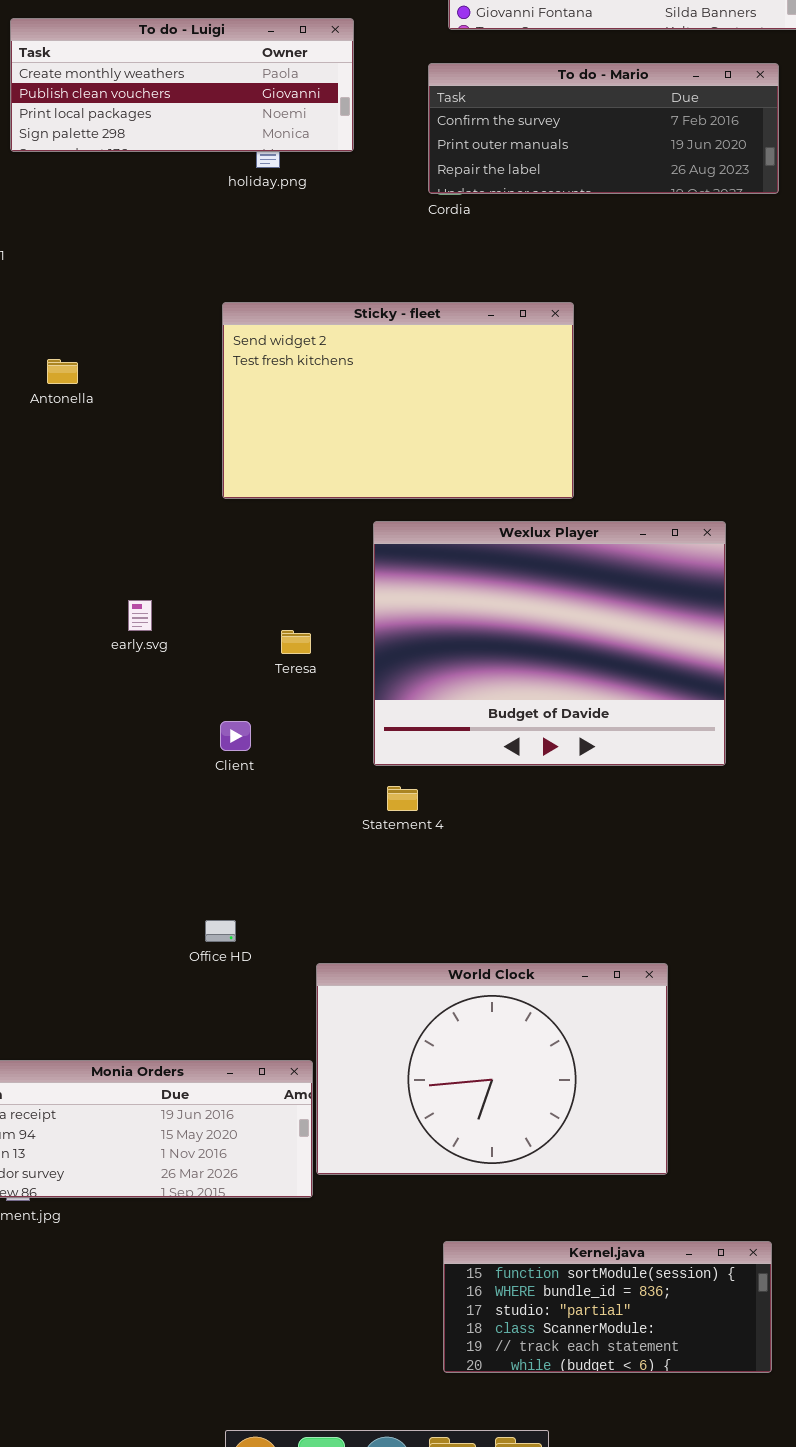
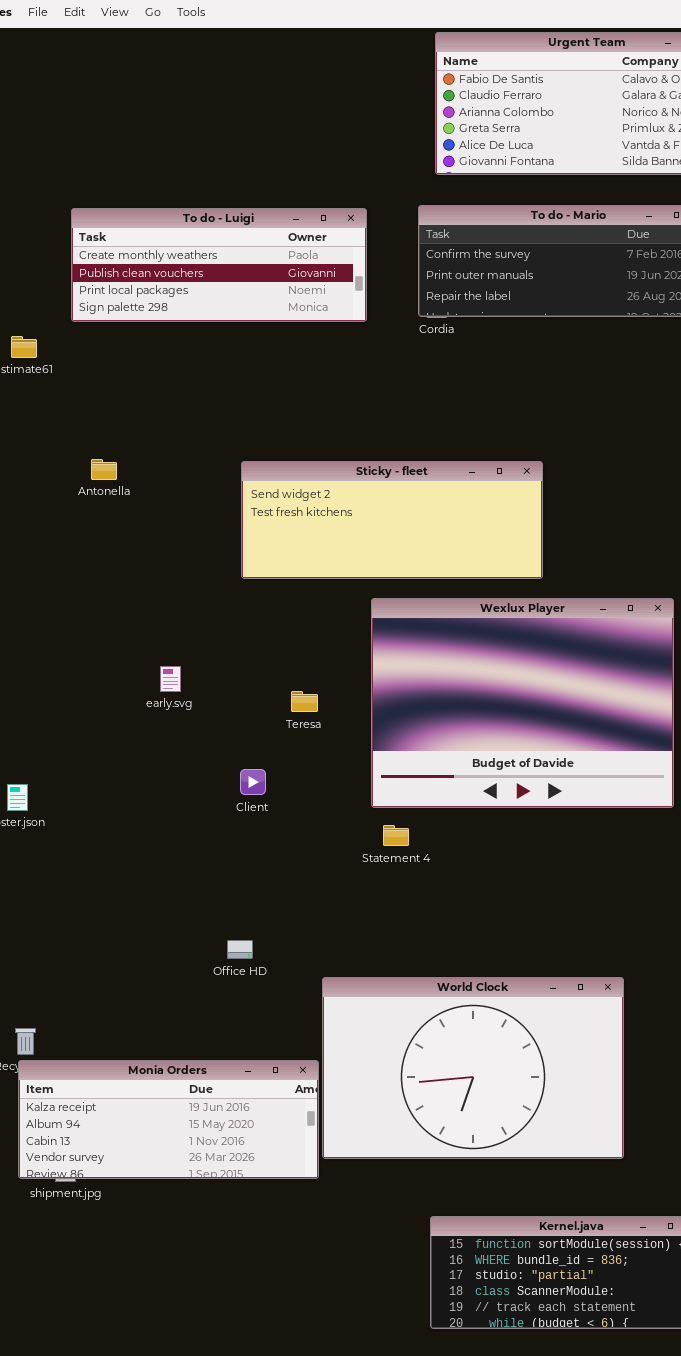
To do - Luigi: [10,18,354,152] -> [71,208,367,322], moved
Sticky - fleet: [222,302,574,499] -> [241,461,543,579], resized

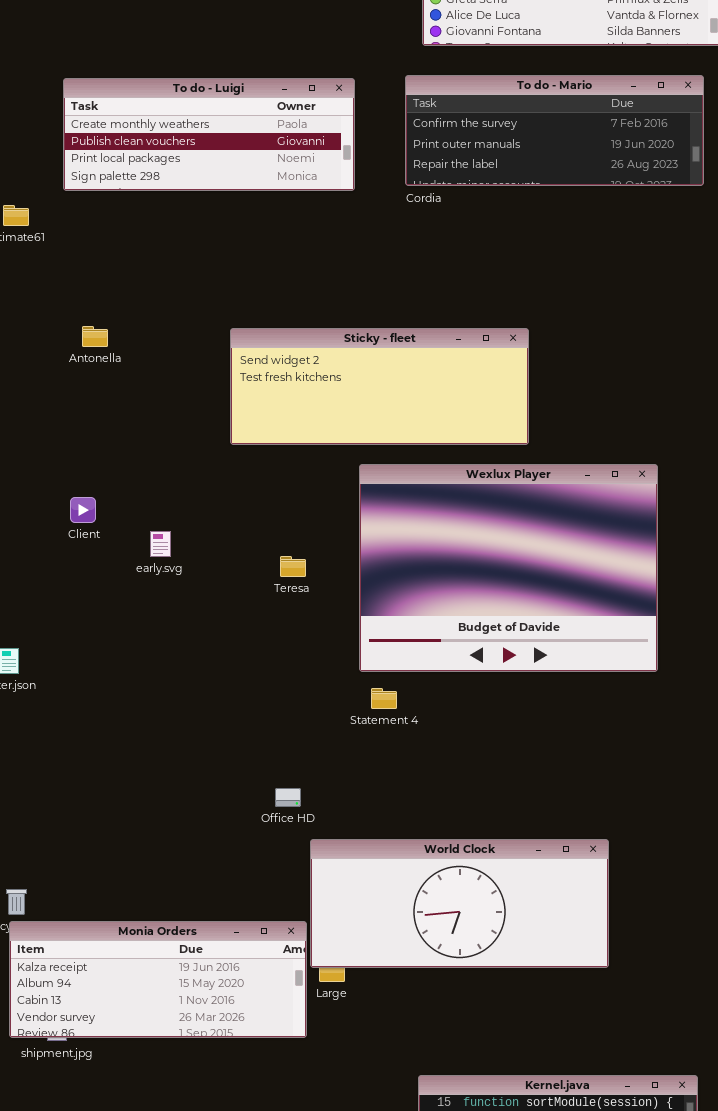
Client: [240,769,266,795] -> [70,497,96,523], moved
Office HD: [227,940,253,959] -> [275,788,301,807], moved
World Clock: [322,977,624,1159] -> [310,839,609,968], resized

